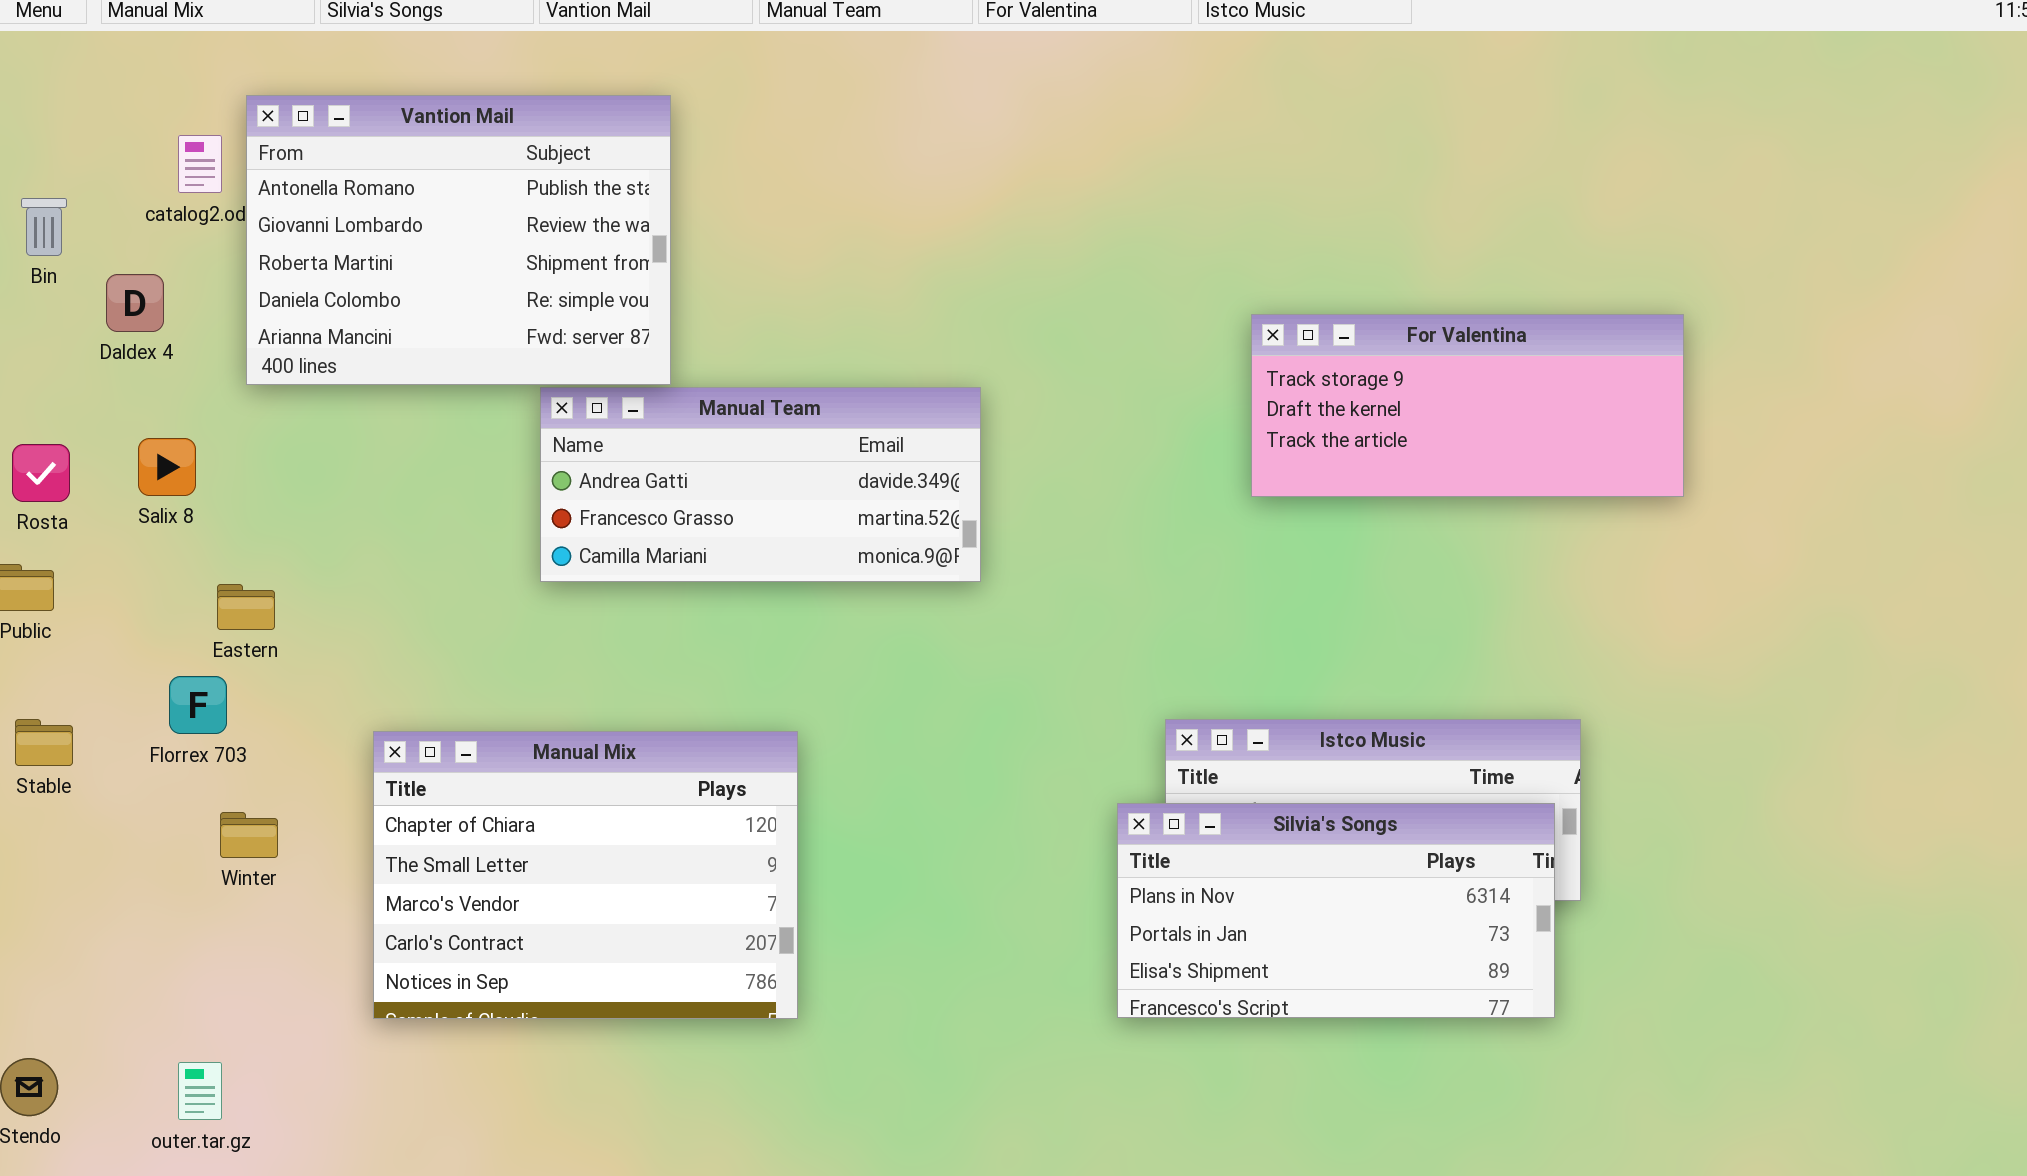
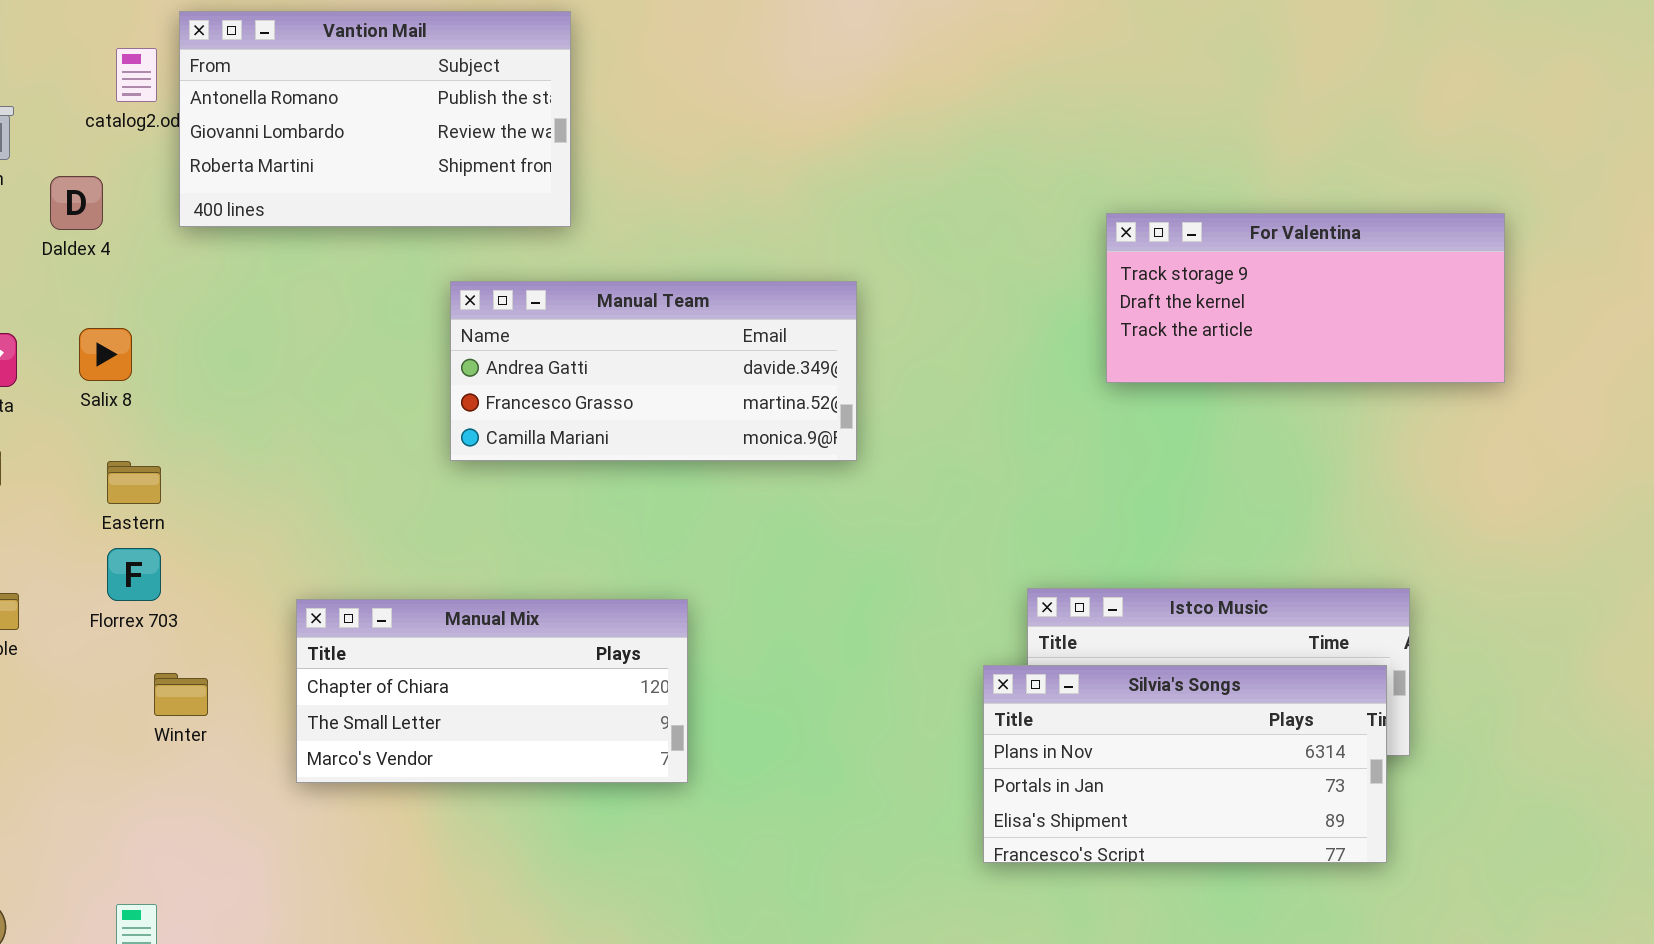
Vantion Mail: [246,95,671,385] -> [179,11,571,227], resized
Eastern: [217,584,275,630] -> [107,461,161,504], moved
Manual Mix: [373,731,798,1019] -> [296,599,688,783], resized

